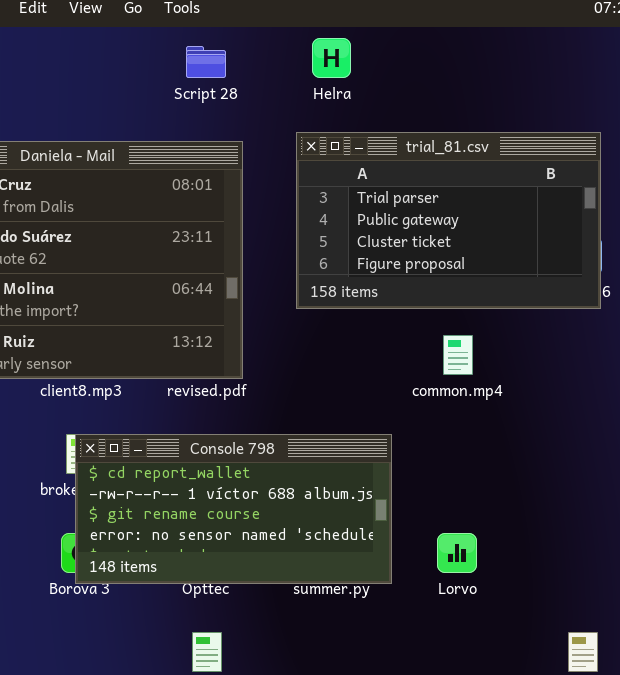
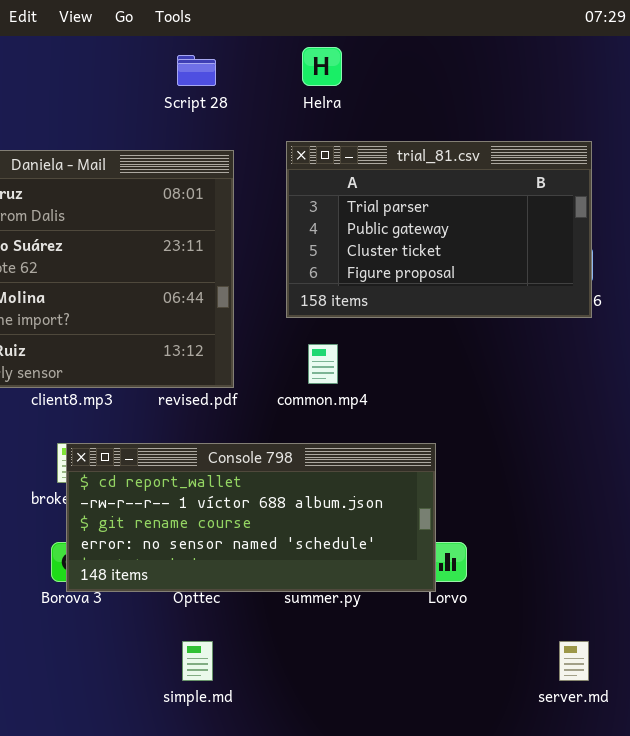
common.mp4: [443,335,473,375] -> [308,344,338,384], moved
Console 798: [75,434,392,584] -> [66,443,436,592], resized

